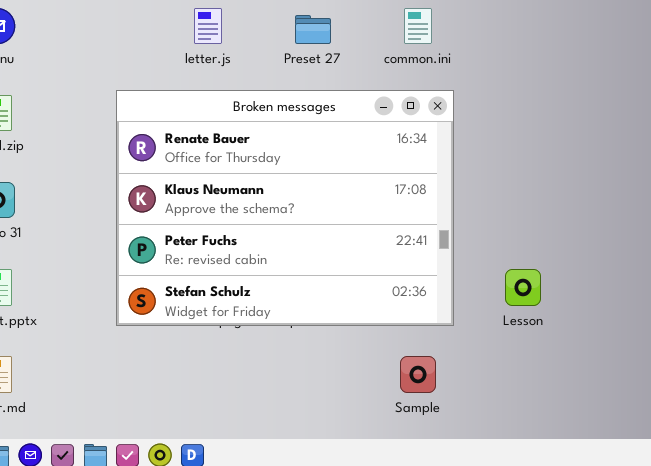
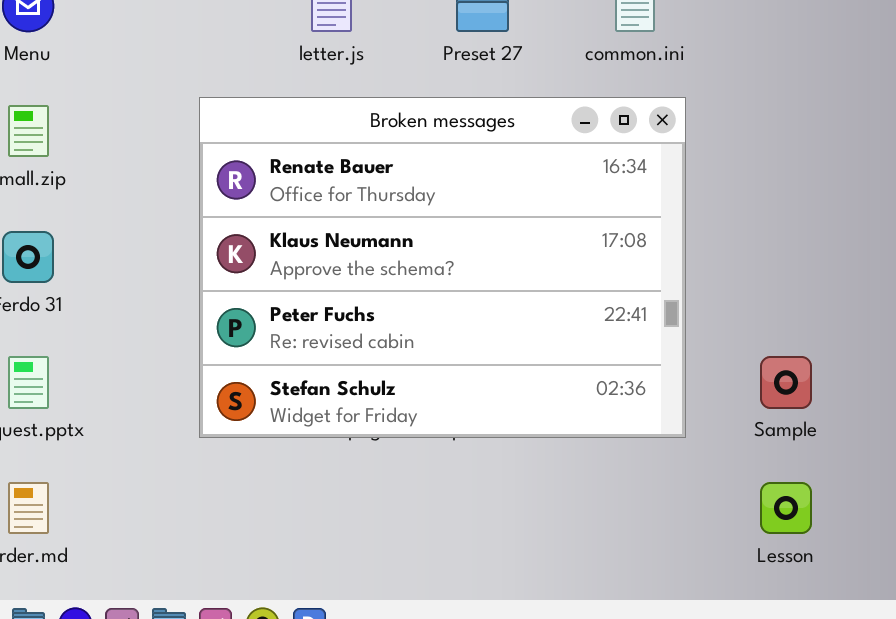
Lesson: [505,269,541,306] -> [760,482,812,534], moved
Sample: [400,356,436,393] -> [760,356,812,409], moved

